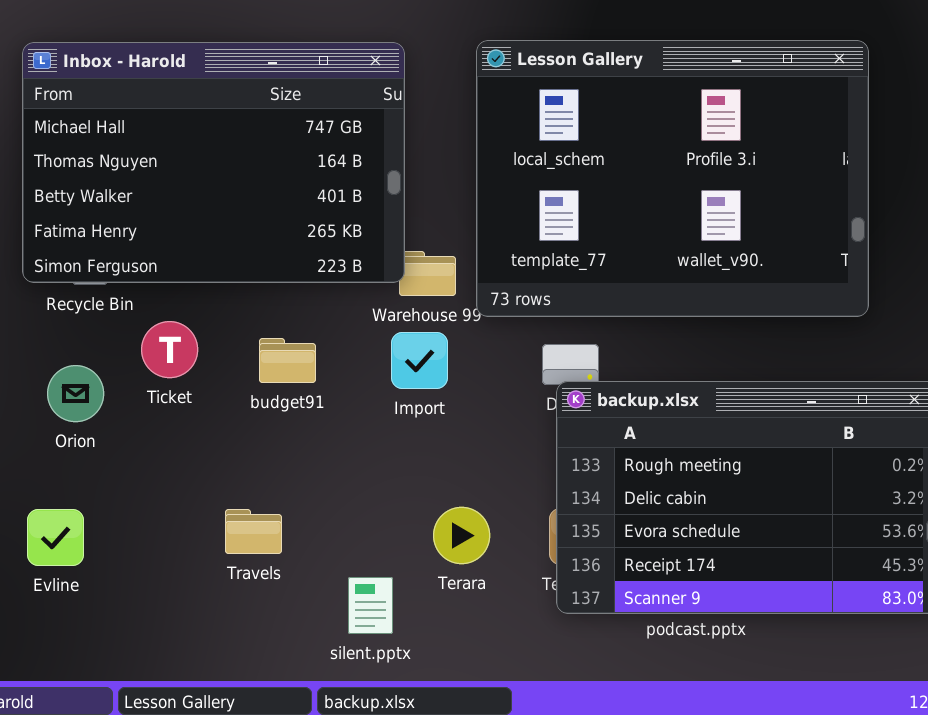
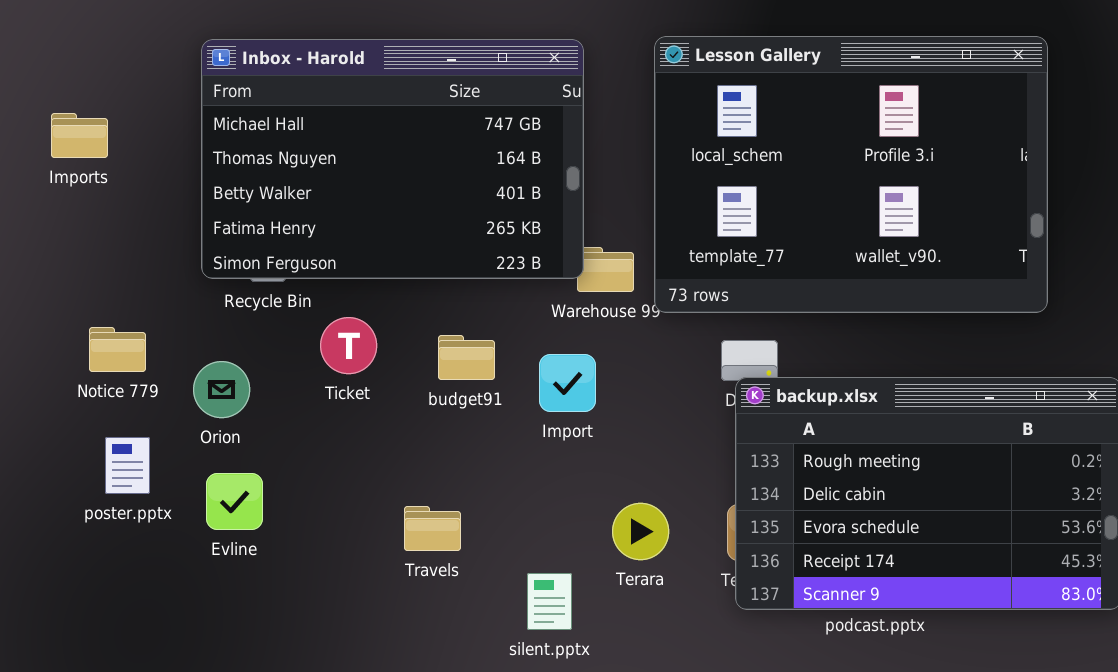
Import: [391,332,448,389] -> [539,354,596,412], moved
Orion: [47,365,104,422] -> [193,361,250,418], moved
Evline: [27,509,84,566] -> [206,473,263,530], moved

